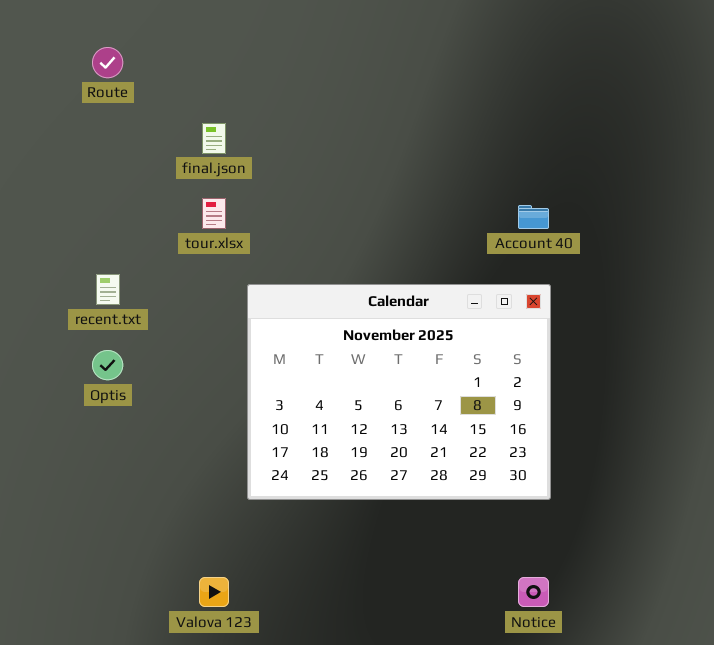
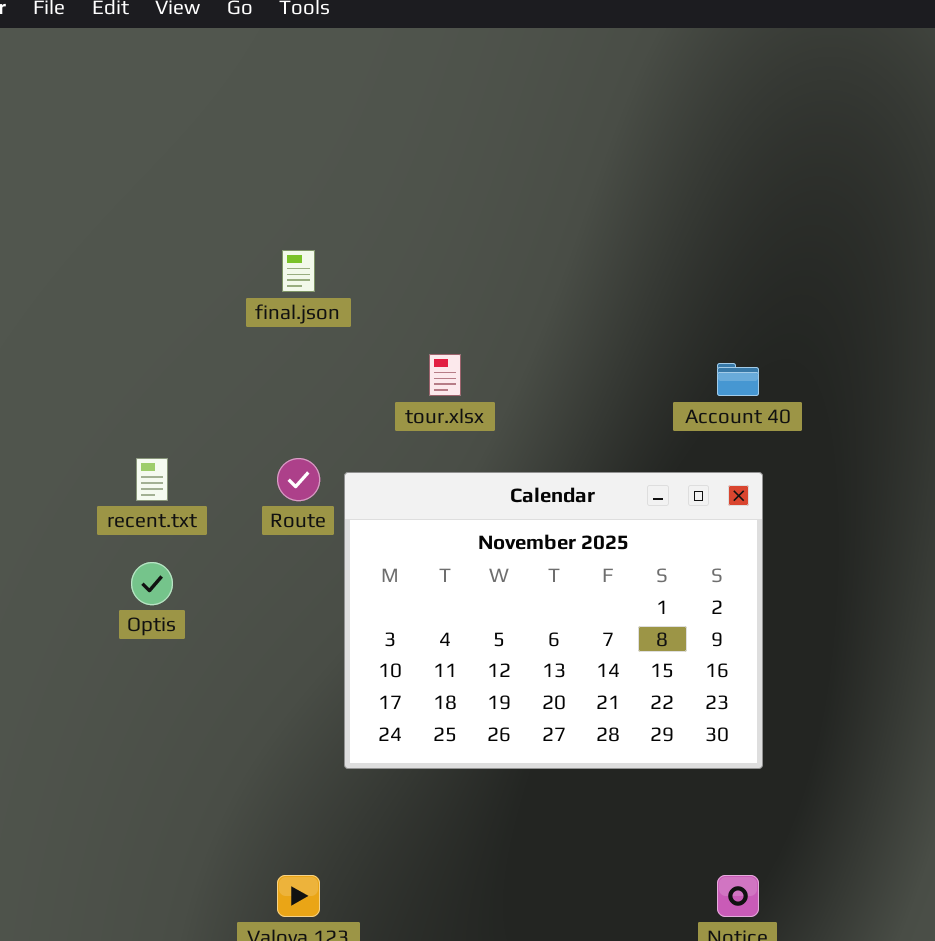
Route: [92,47,123,78] -> [277,458,320,501], moved
tour.xlsx: [202,198,226,229] -> [429,354,461,396], moved

